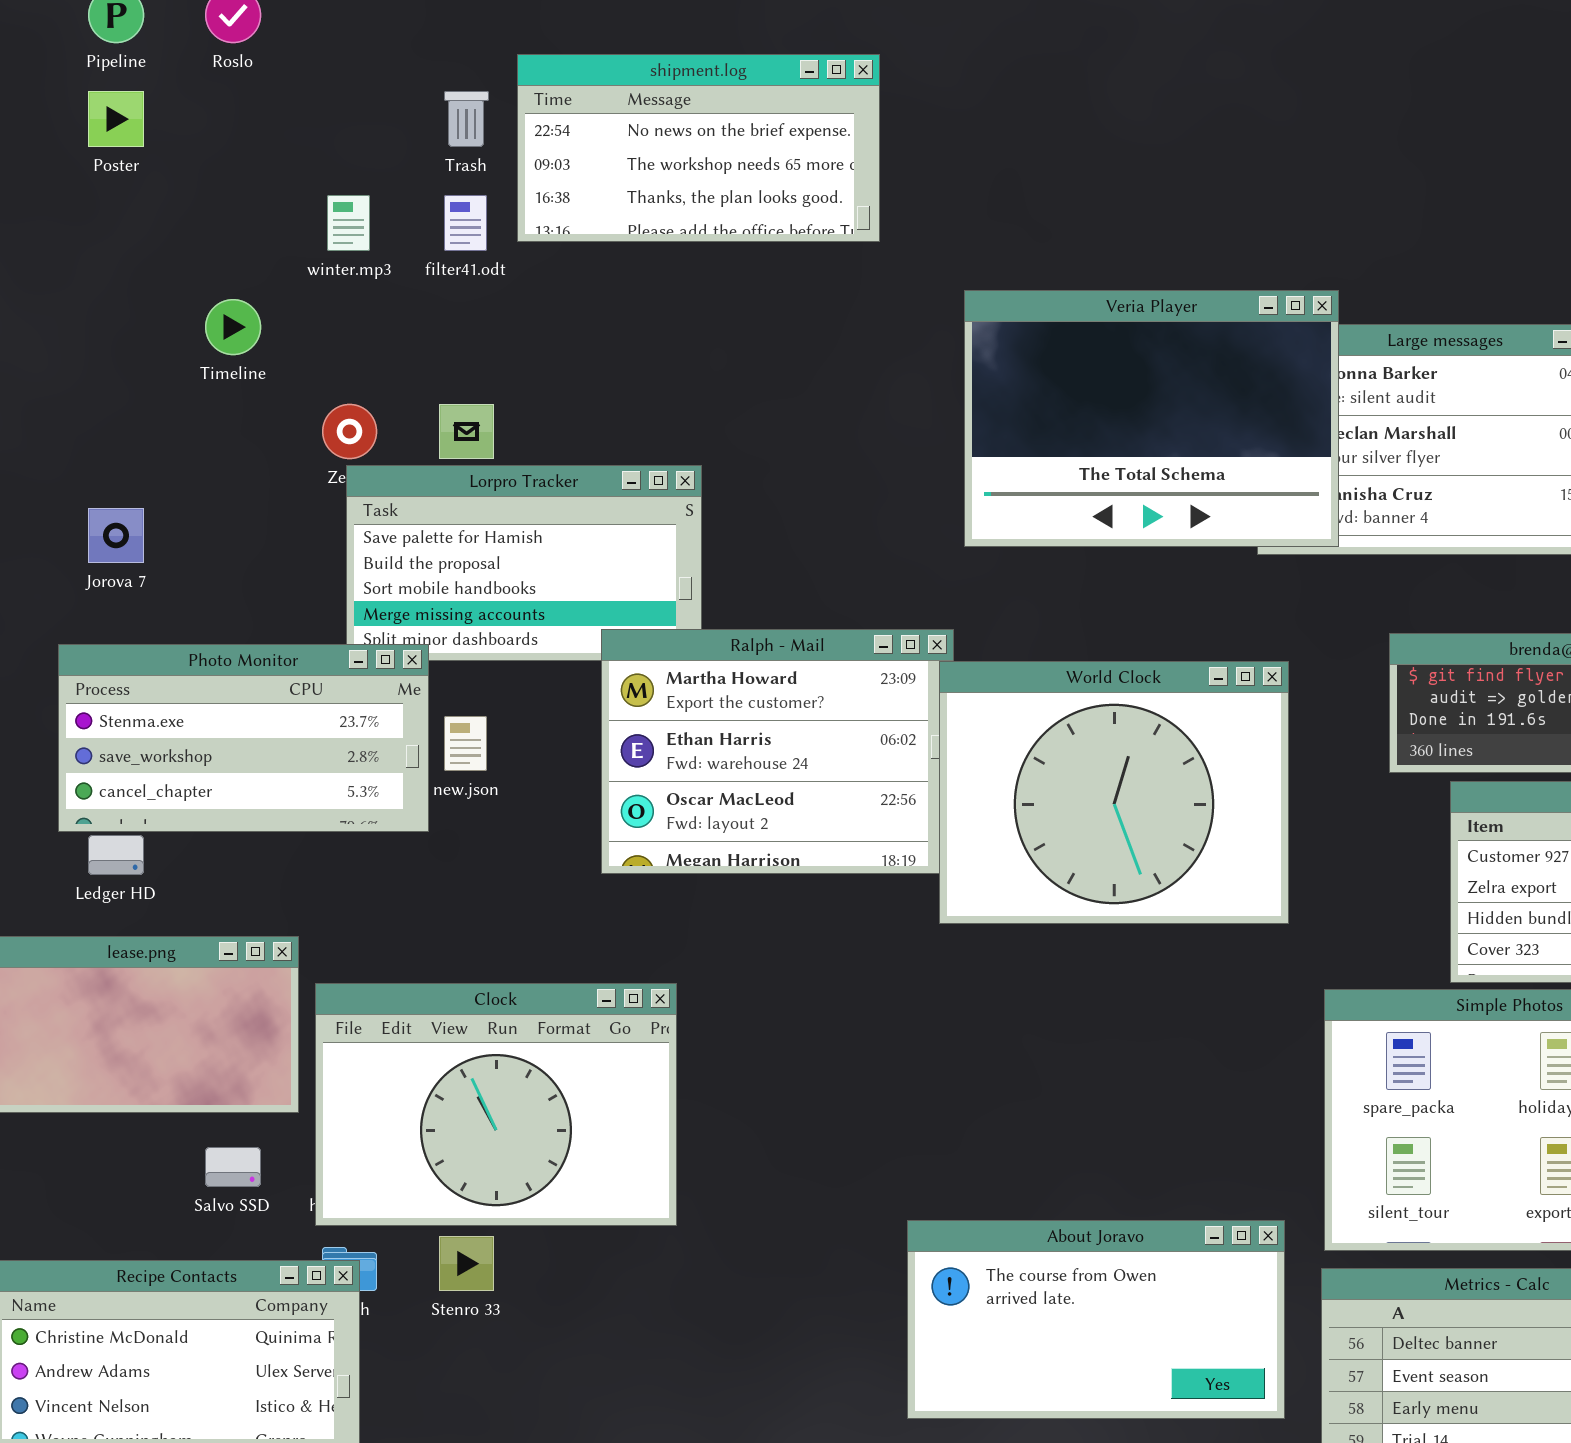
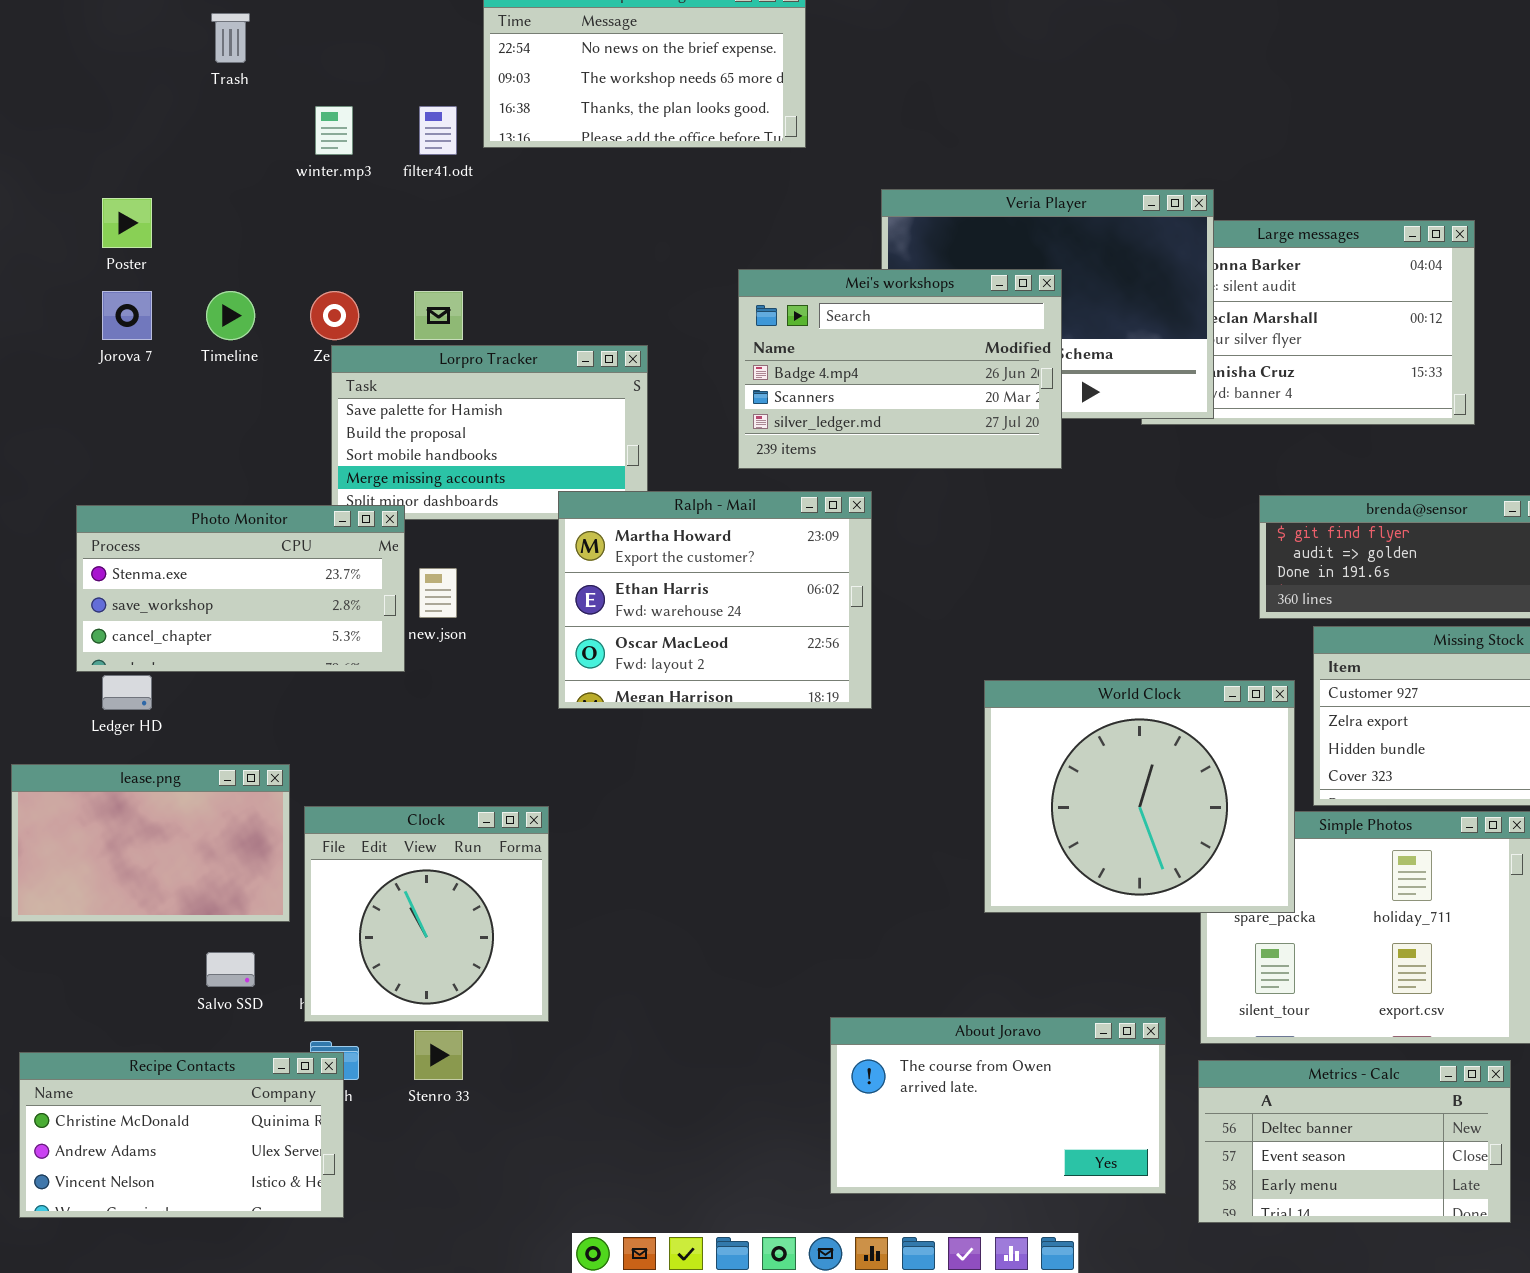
Poster: [88,91,144,147] -> [102,198,152,248], moved
Trash: [444,91,489,147] -> [211,13,250,63], moved
Timeline: [205,299,261,355] -> [206,291,255,340], moved
Mei's workshops: none -> [738,269,1062,469], opened
Jorova 7: [88,508,144,563] -> [102,291,152,340], moved
World Clock: [939,661,1289,924] -> [984,680,1295,913], moved
Clock: [315,983,677,1226] -> [304,806,549,1022], resized

